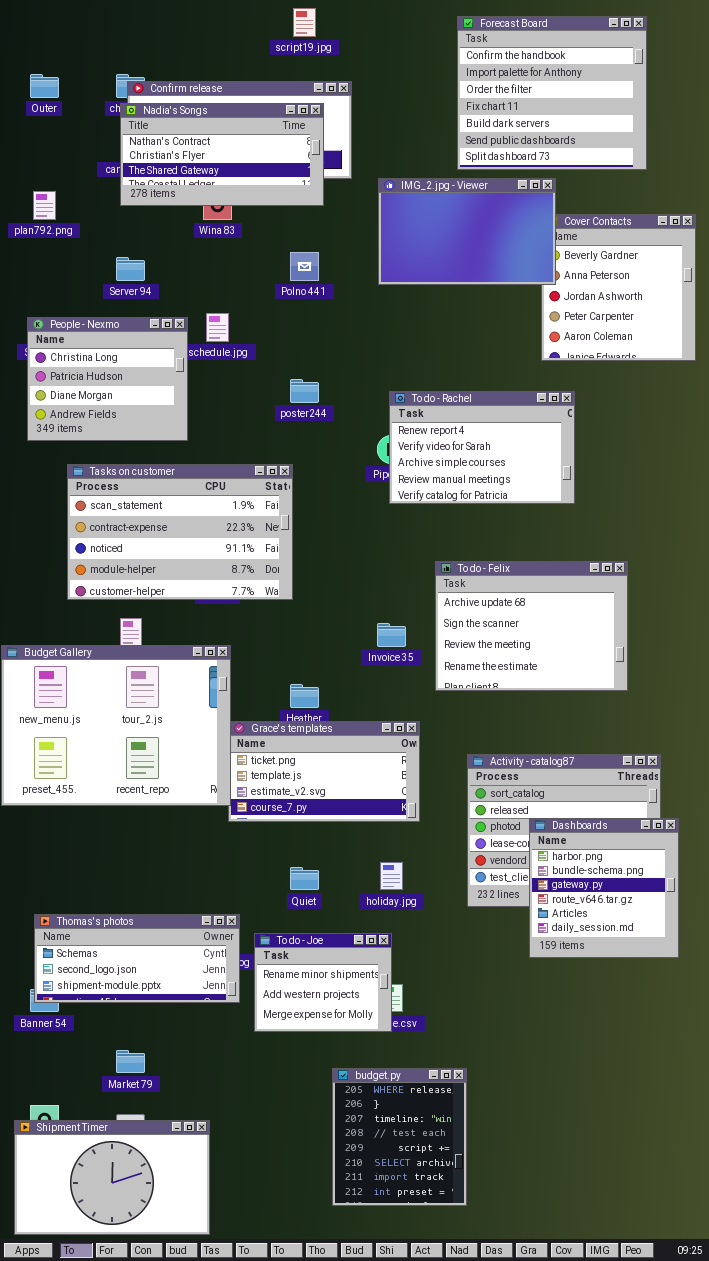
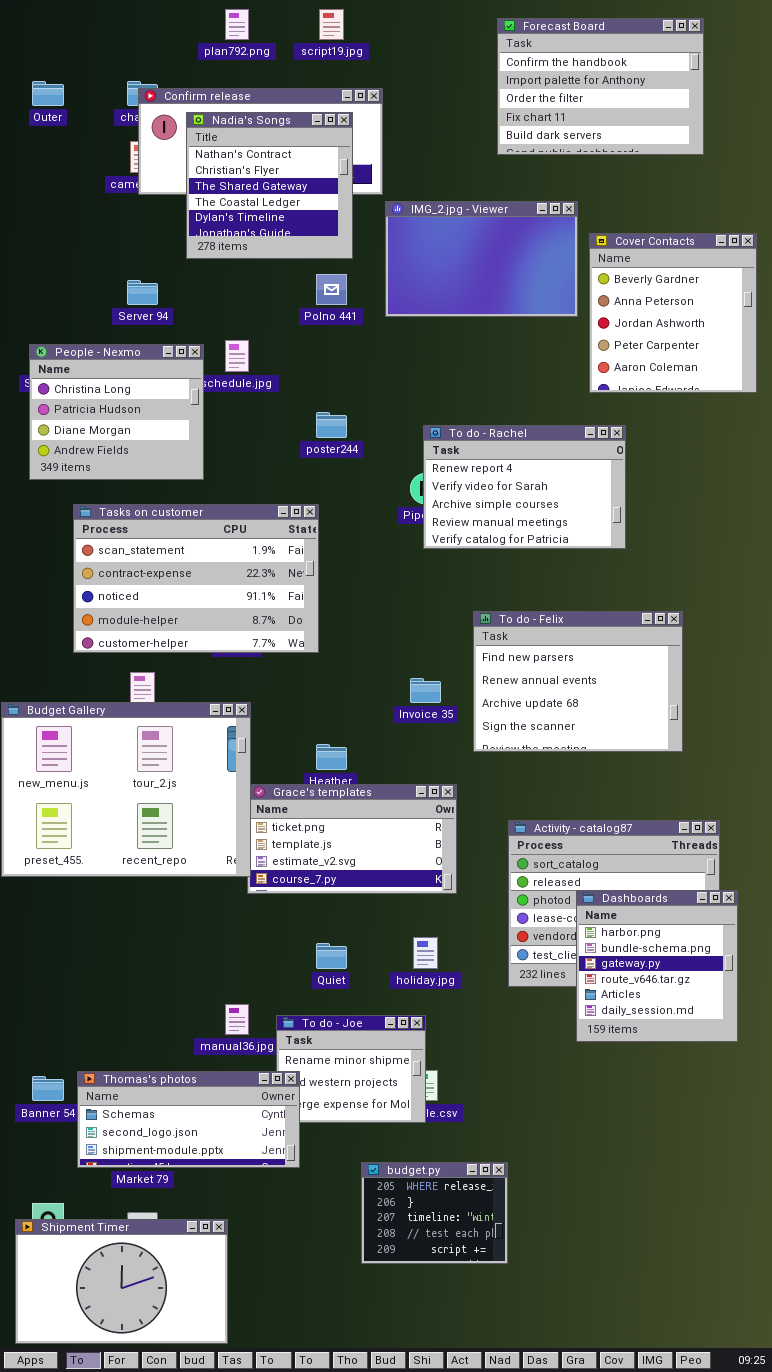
Forecast Board: [457,16,647,170] -> [497,18,704,155], resized
Nadia's Songs: [120,103,324,206] -> [186,112,353,259], resized
IMG_2.jpg - Viewer: [378,178,556,285] -> [385,201,578,317], moved
plan792.png: [33,191,56,220] -> [225,9,249,40], moved
To do - Felix: [435,561,628,691] -> [473,611,683,752], scrolled up 2 rows
Thomas's photos: [34,914,240,1003] -> [77,1071,300,1168], moved
budget.py: [332,1068,467,1206] -> [361,1162,508,1264], resized

